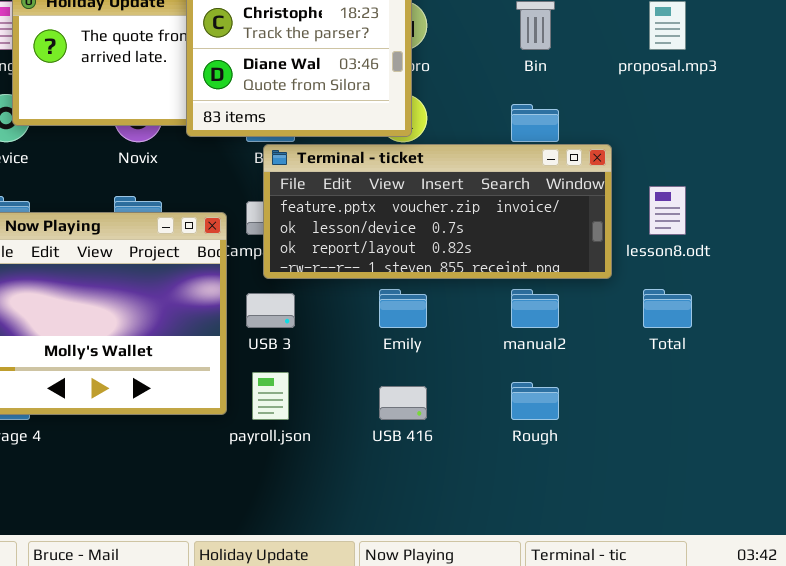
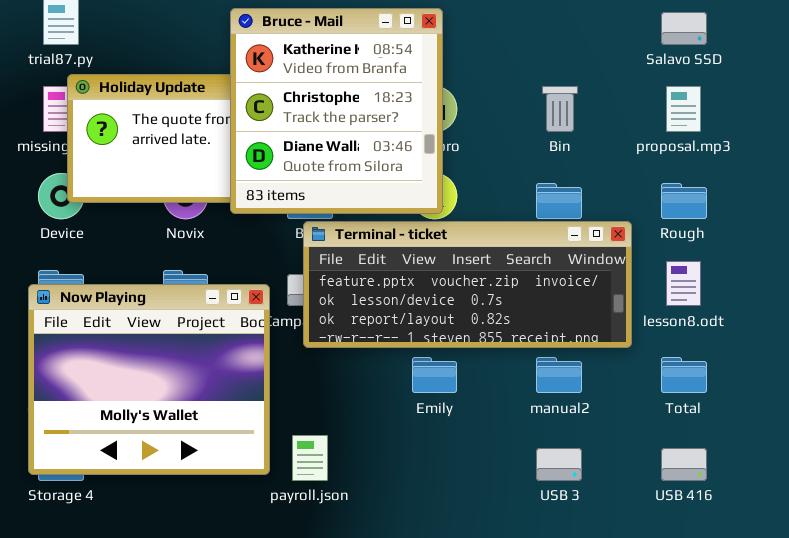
USB 3: [246,293,295,328] -> [536,448,582,481], moved
Rough: [511,382,559,420] -> [661,183,707,219], moved
USB 416: [379,386,427,420] -> [661,448,707,481], moved

